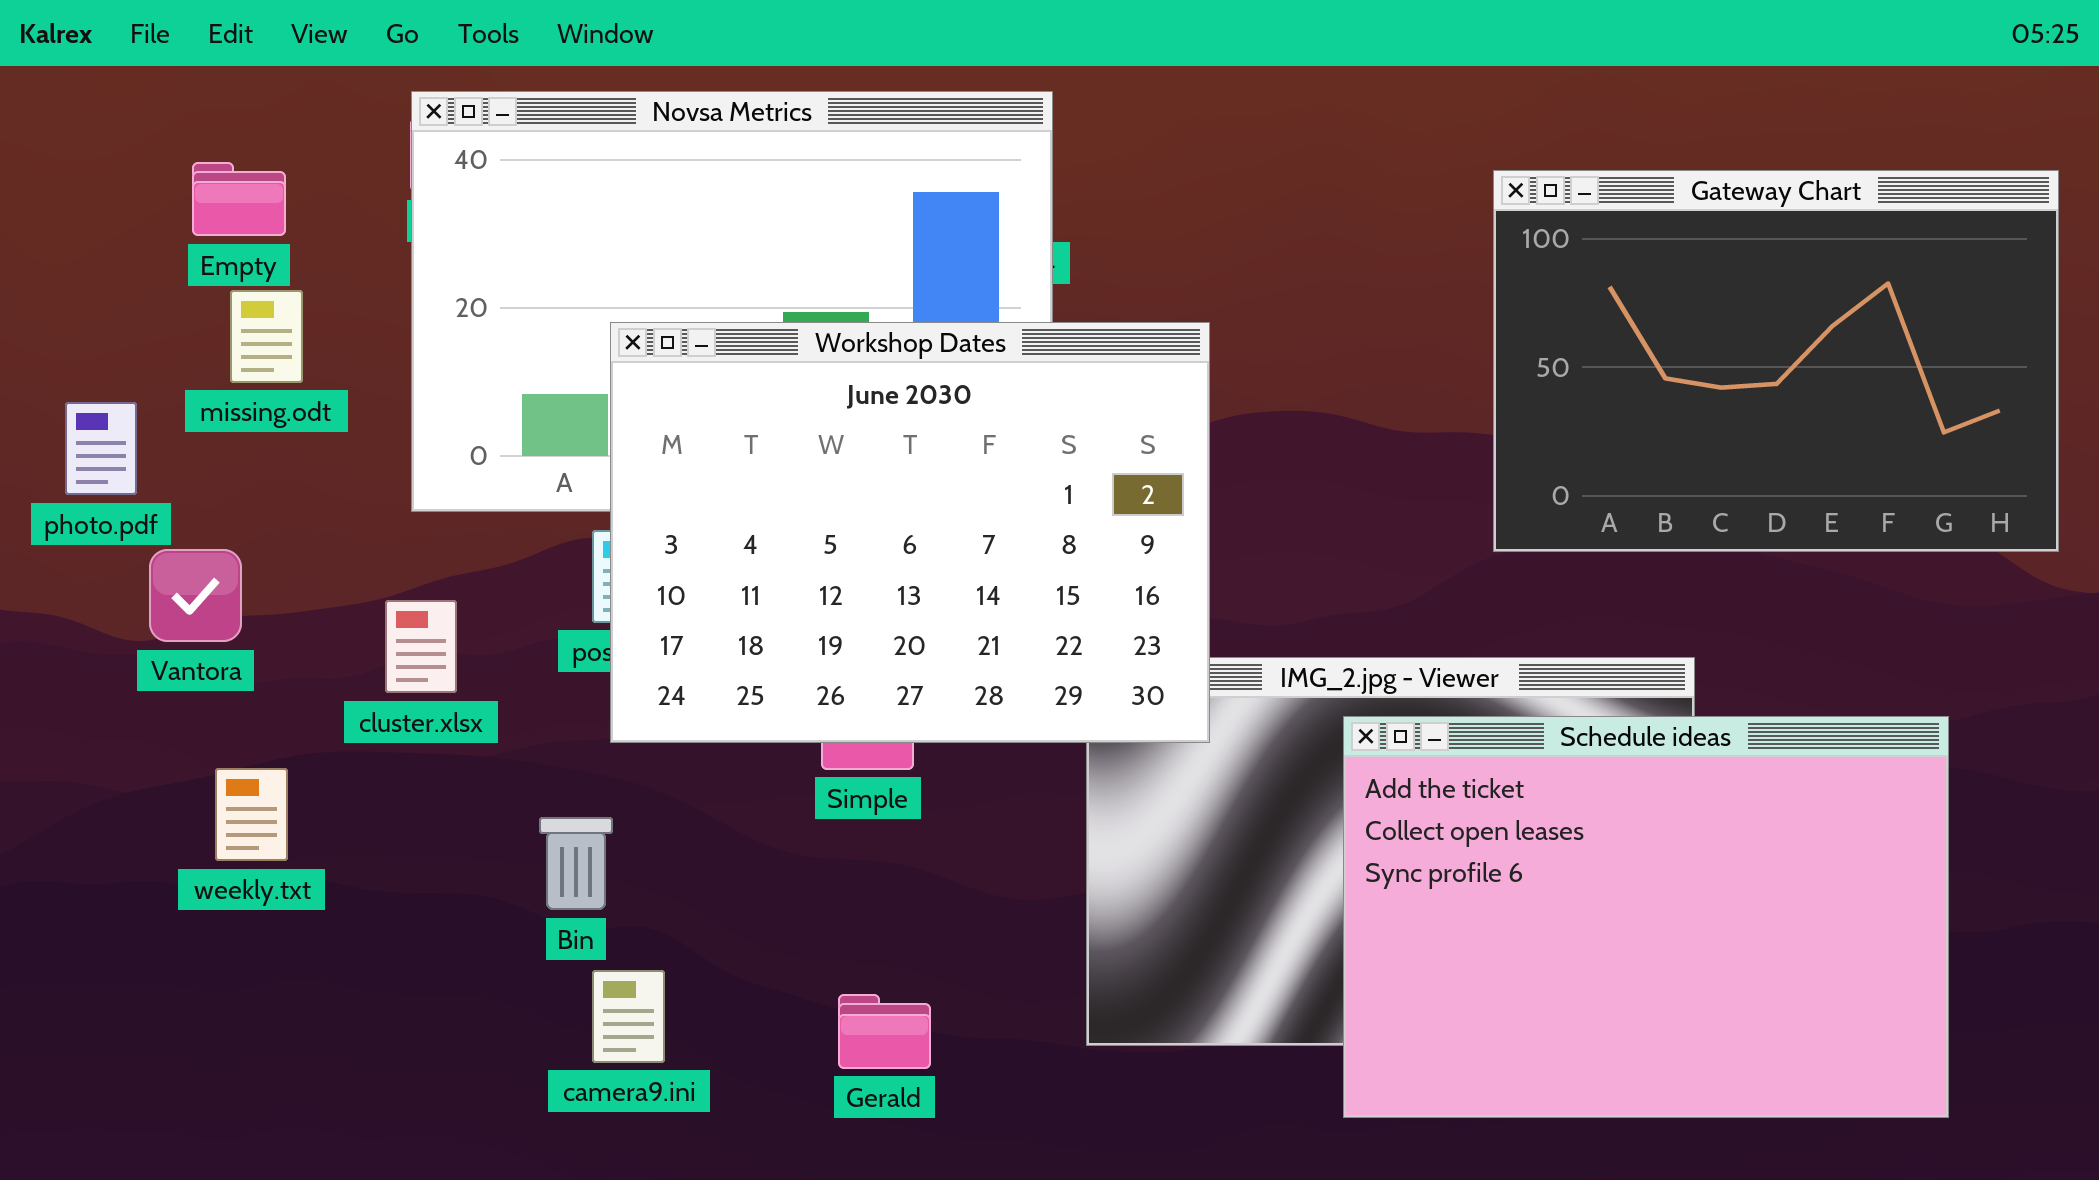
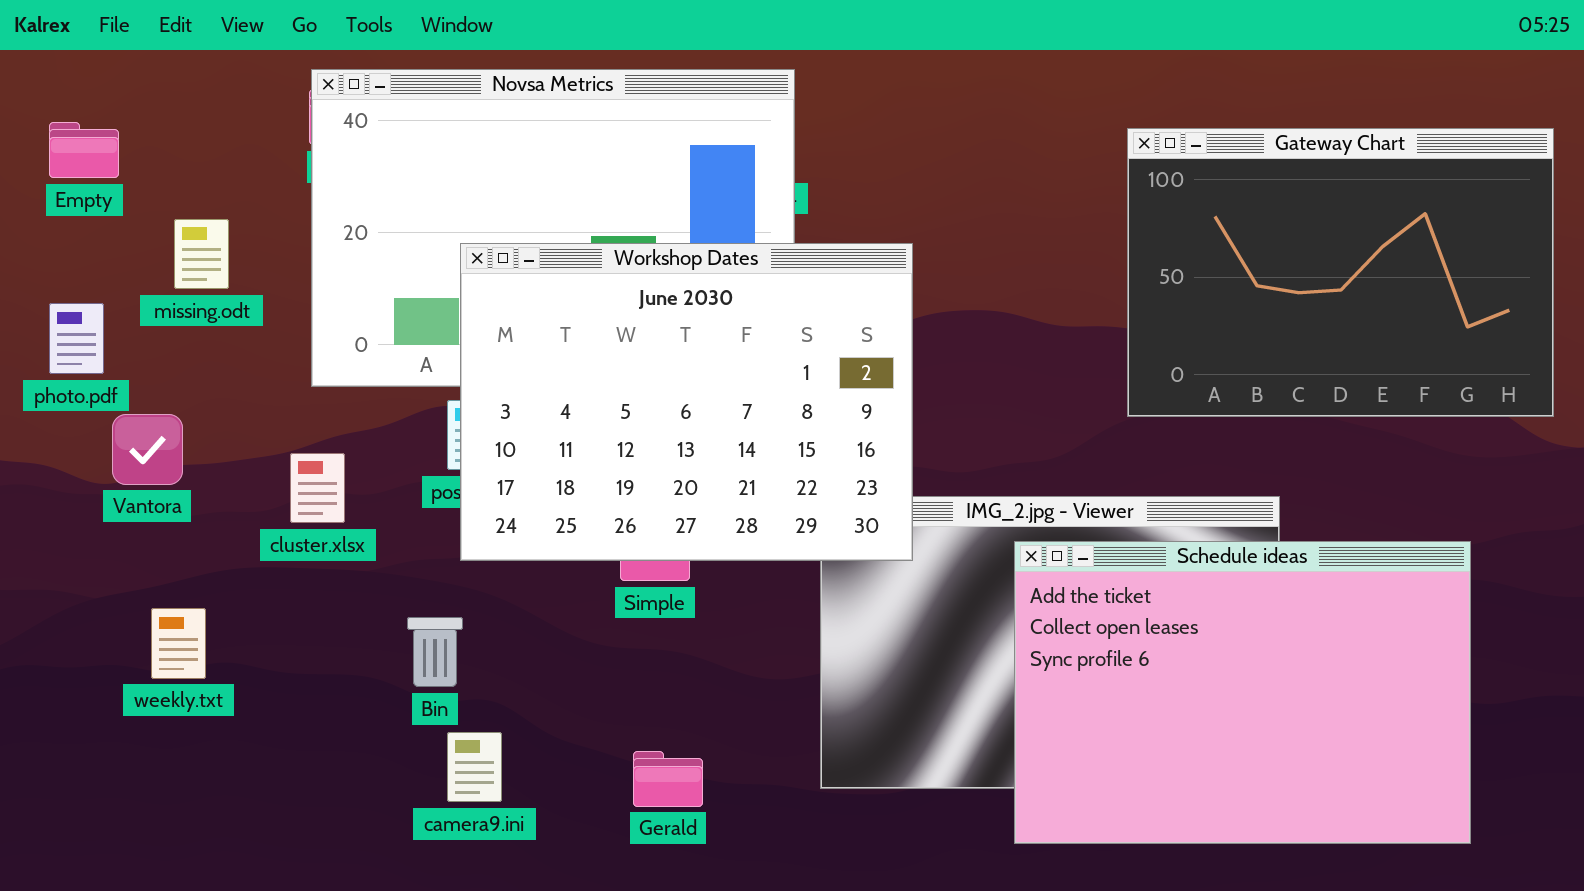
Empty: [192,162,286,236] -> [49,122,119,178], moved
weekly.txt: [215,768,288,861] -> [151,608,206,679], moved

